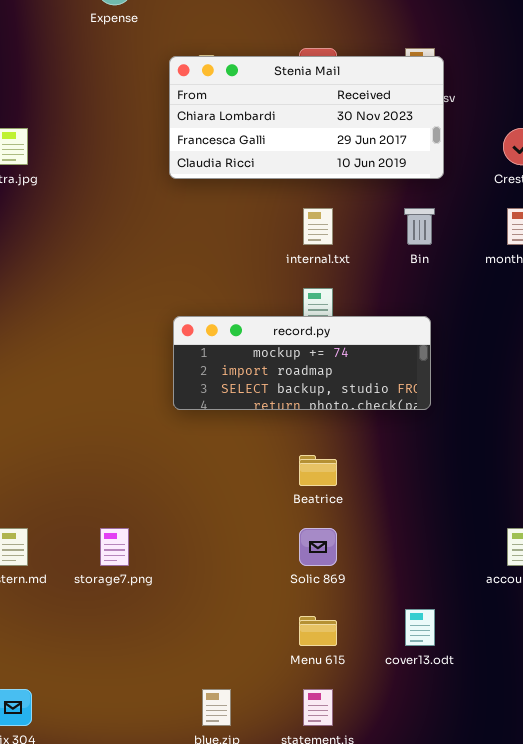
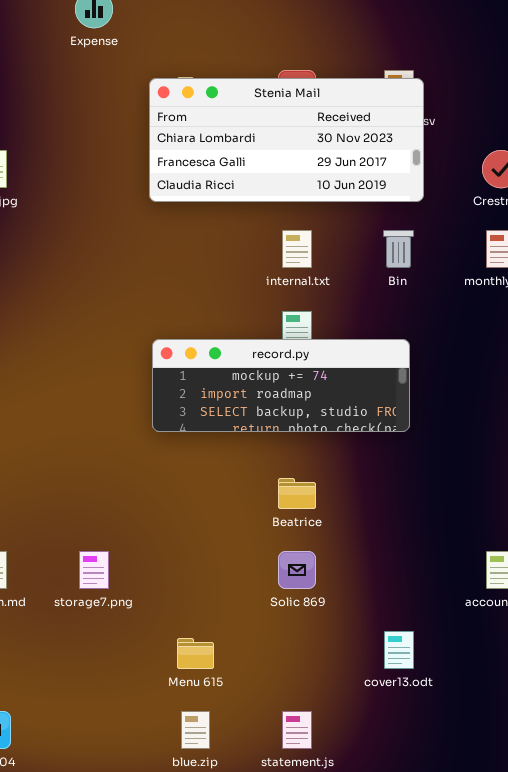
Menu 615: [299,616,337,646] -> [177,638,214,669], moved

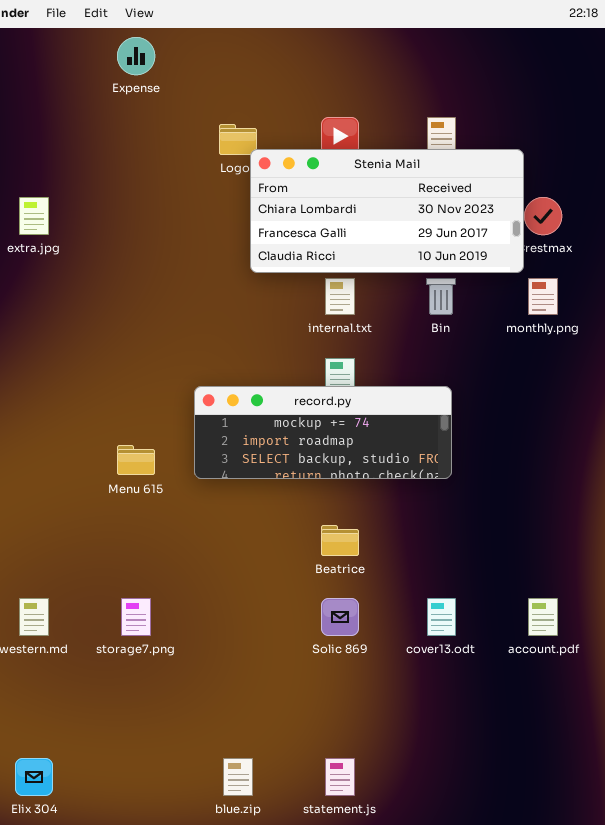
Stenia Mail: [149,78,424,202] -> [250,149,524,273], moved
cover13.odt: [384,631,414,669] -> [427,598,456,636], moved
Menu 615: [177,638,214,669] -> [117,445,155,475], moved

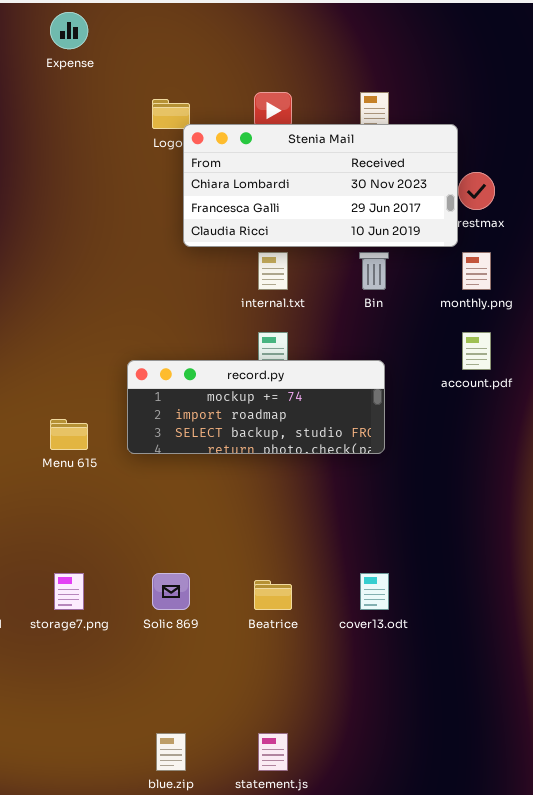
Beatrice: [321,525,359,556] -> [254,580,292,610], moved
Solic 869: [321,598,359,636] -> [152,573,190,610], moved
account.pdf: [528,598,558,636] -> [462,332,491,370], moved

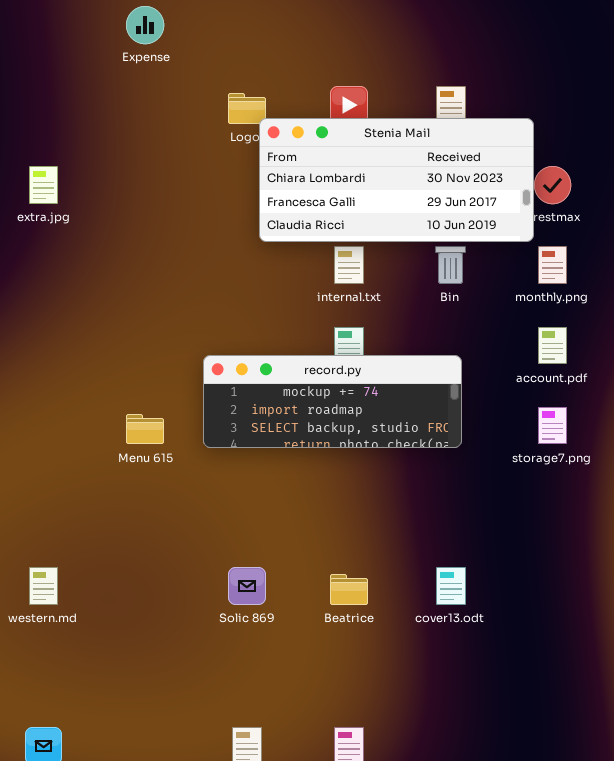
storage7.png: [54,573,84,610] -> [538,407,567,444], moved

